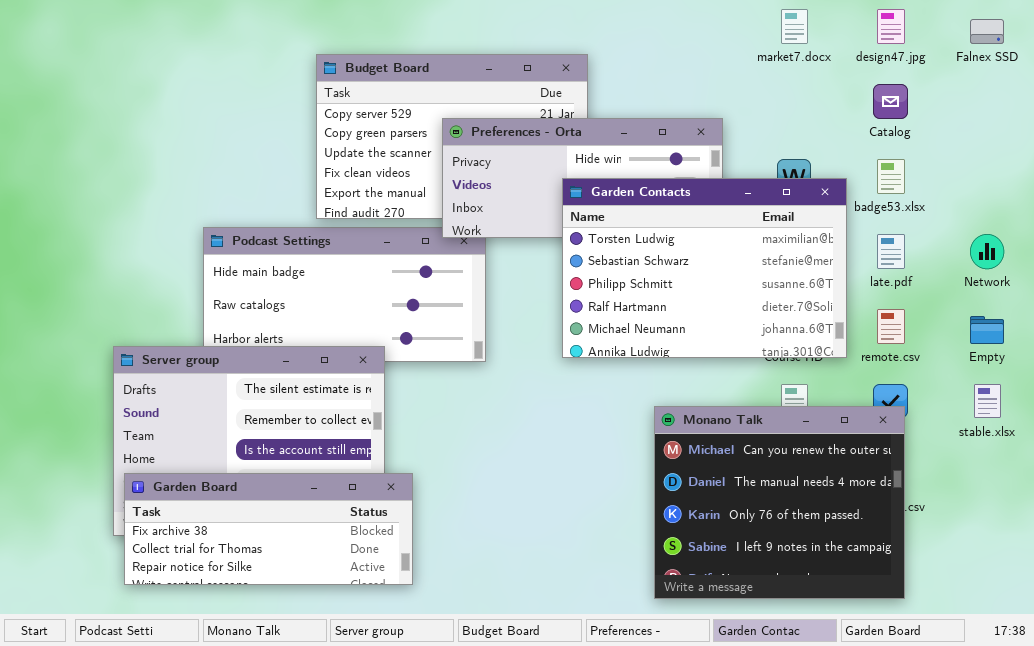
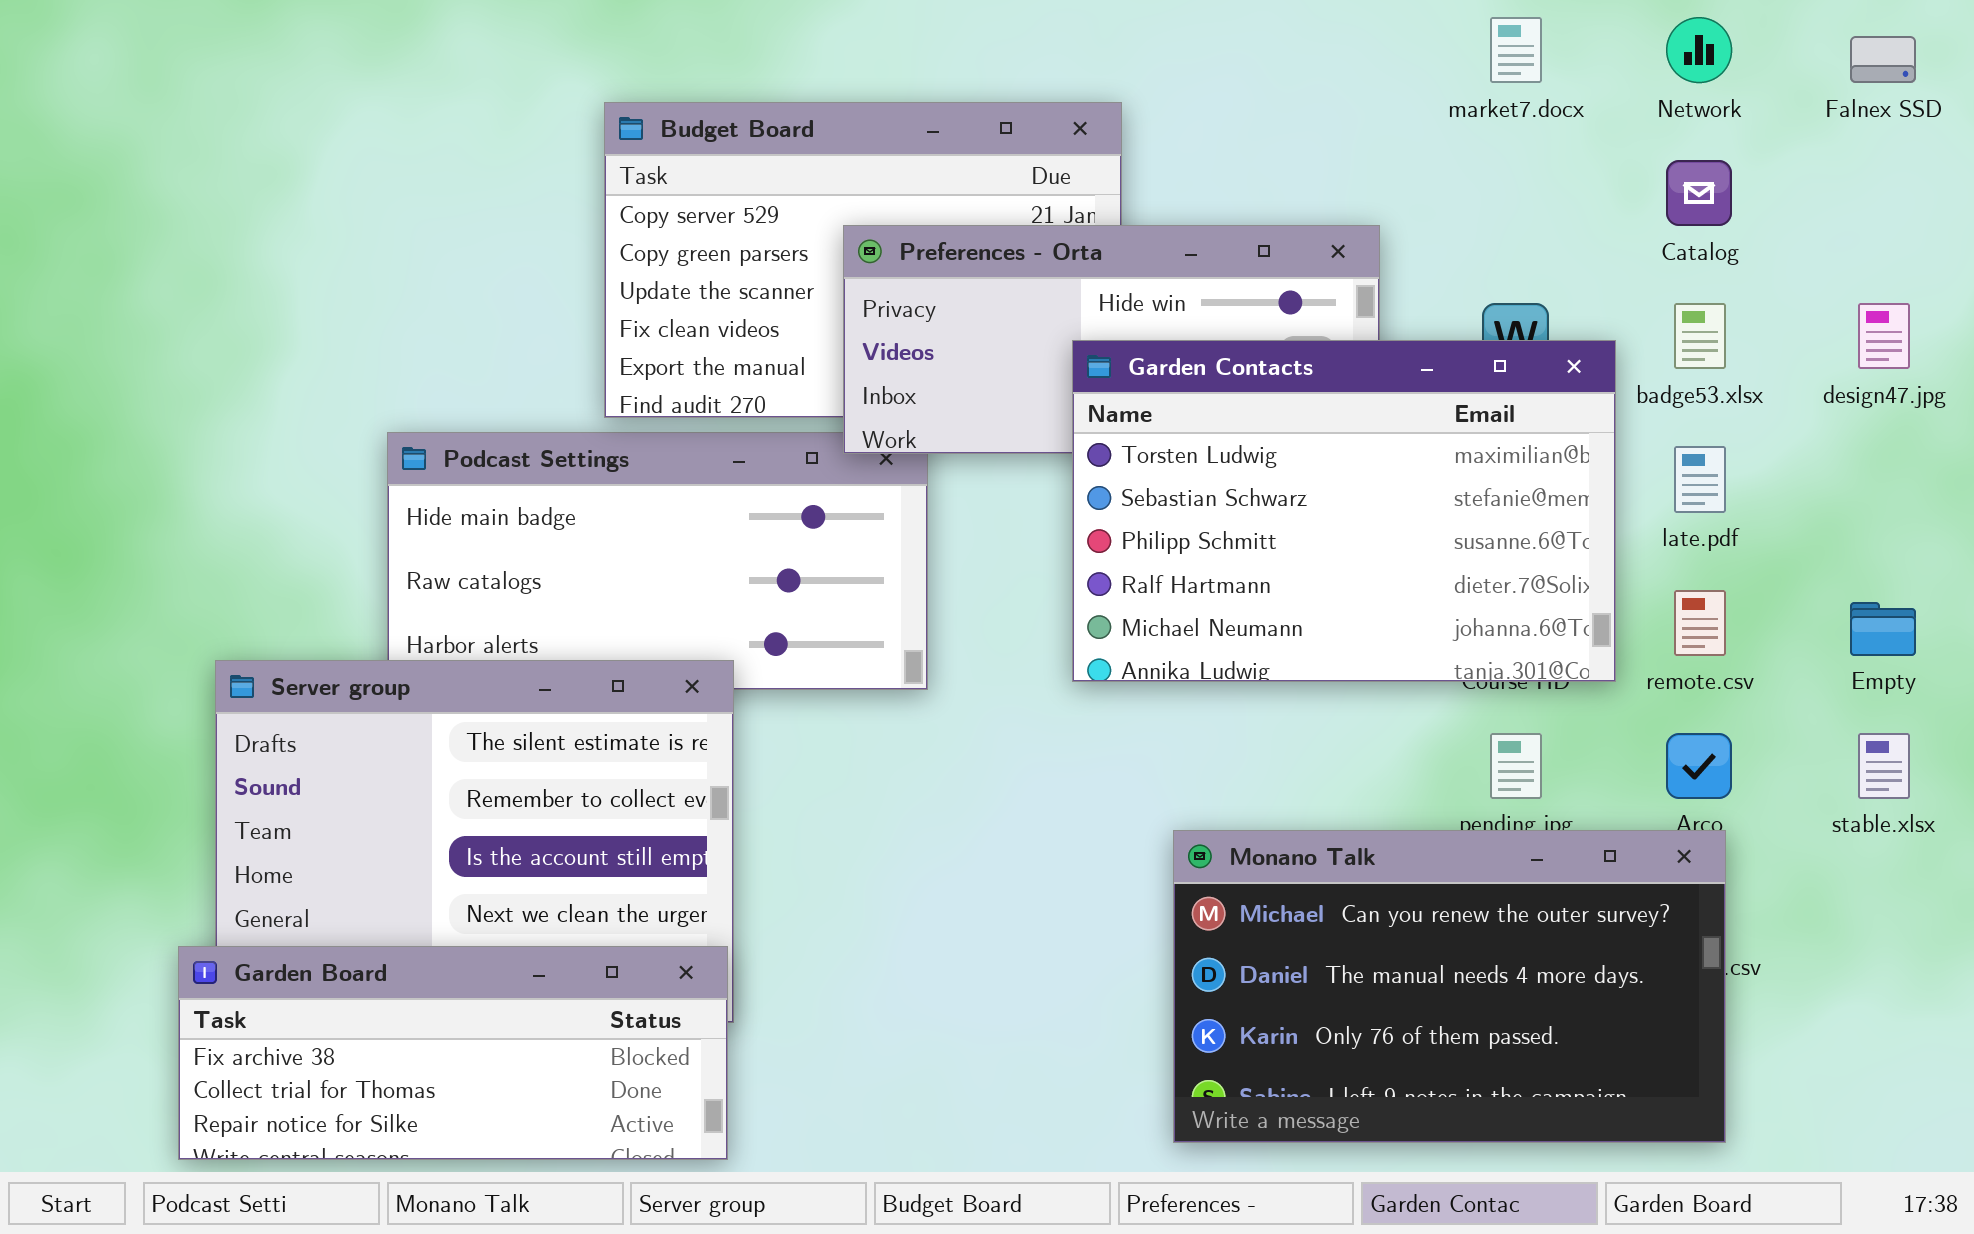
design47.jpg: [877,9,905,44] -> [1858,303,1910,369], moved
Network: [970,234,1004,269] -> [1666,17,1732,83], moved
Monano Talk: [654,406,905,599] -> [1173,830,1726,1143], resized
Garden Board: [124,473,413,585] -> [178,946,728,1160], moved

